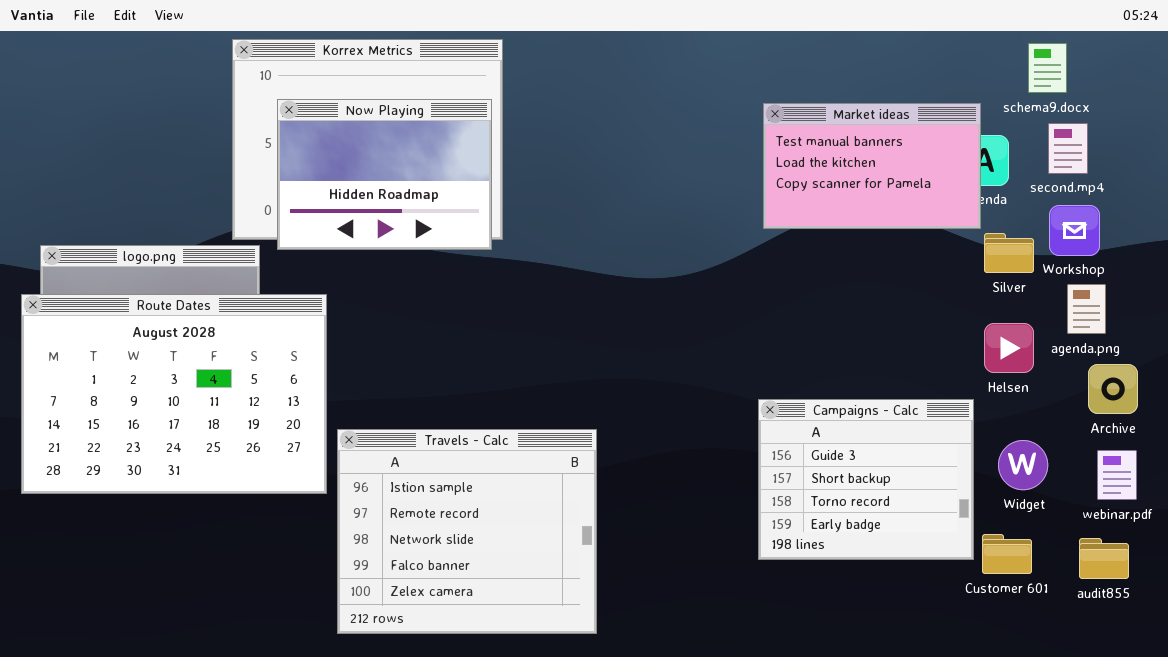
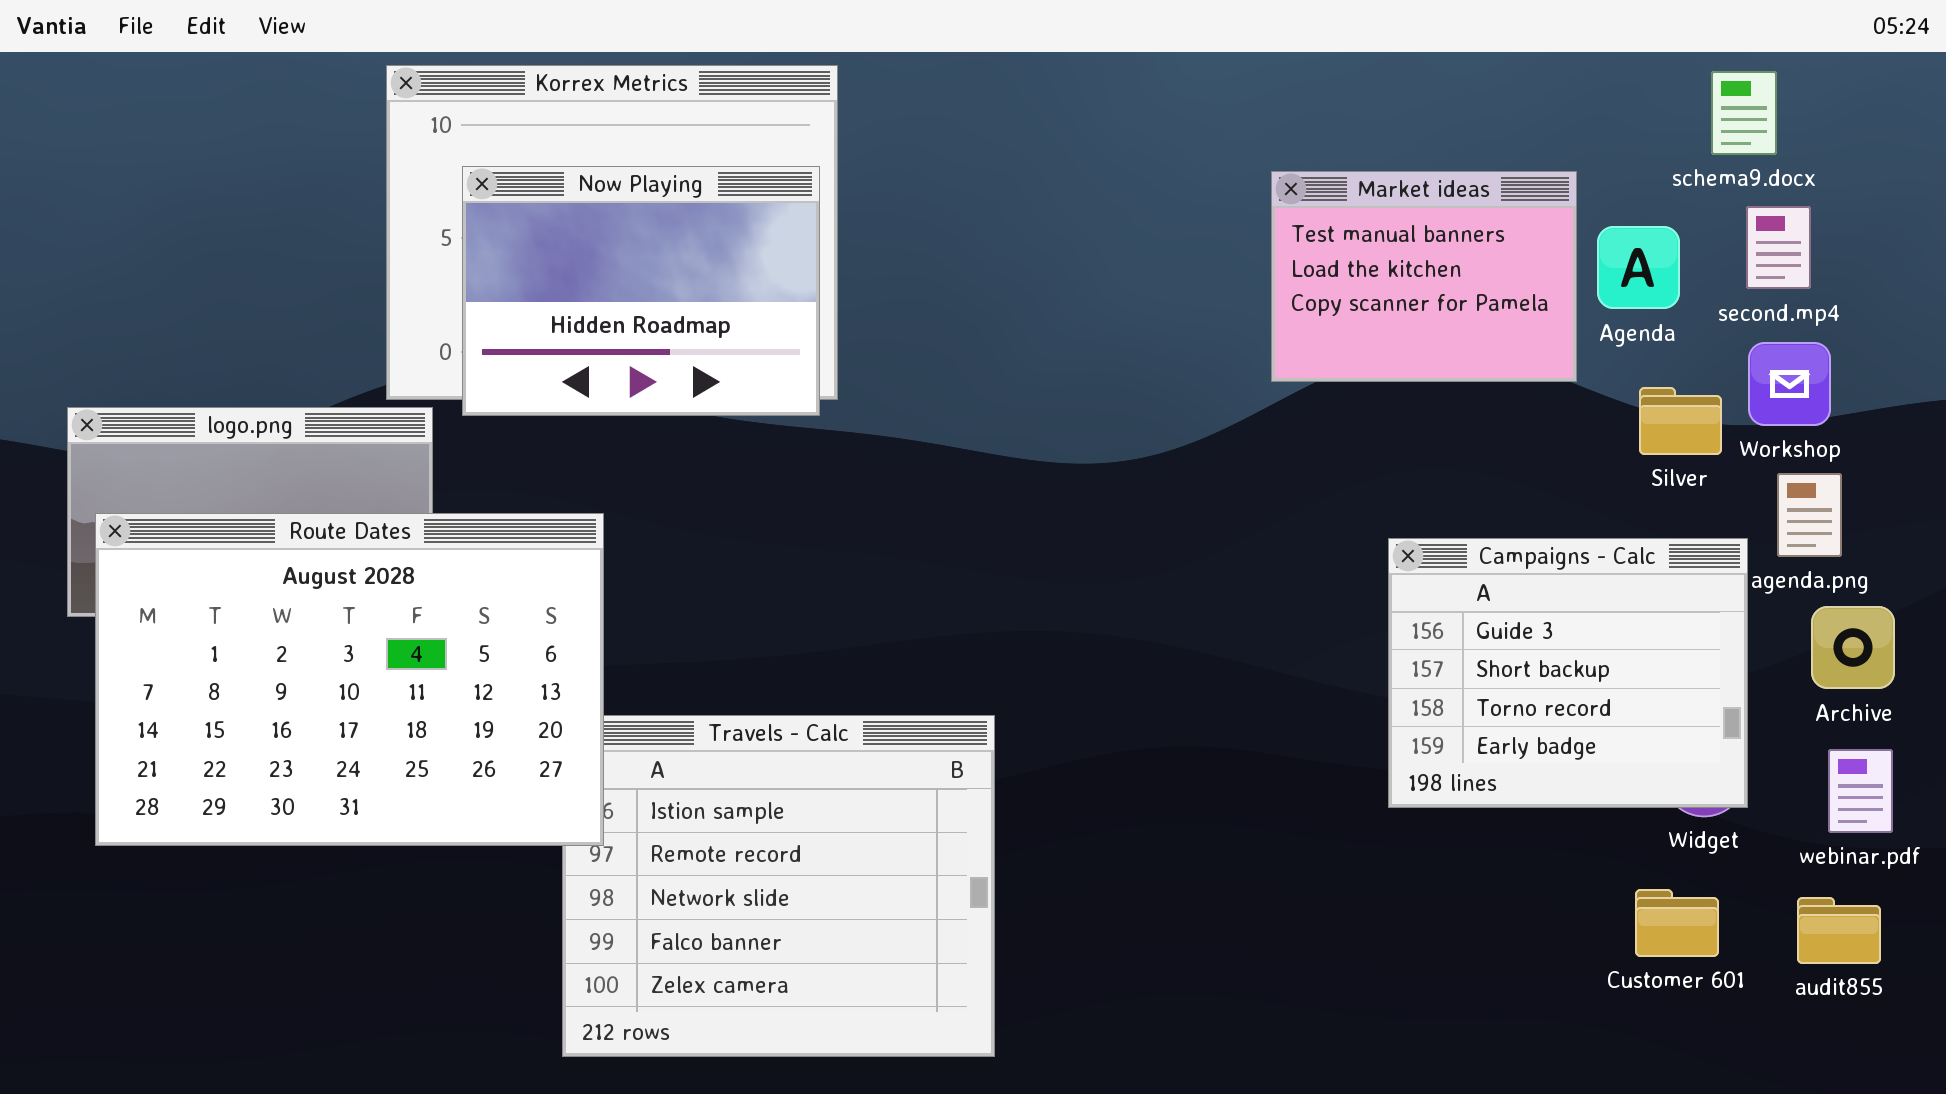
Market ideas: [763,103,981,229] -> [1271,171,1577,382], resized
Route Dates: [21,294,327,494] -> [95,513,604,846], moved
Campaigns - Calc: [758,399,974,560] -> [1388,538,1748,808], moved

